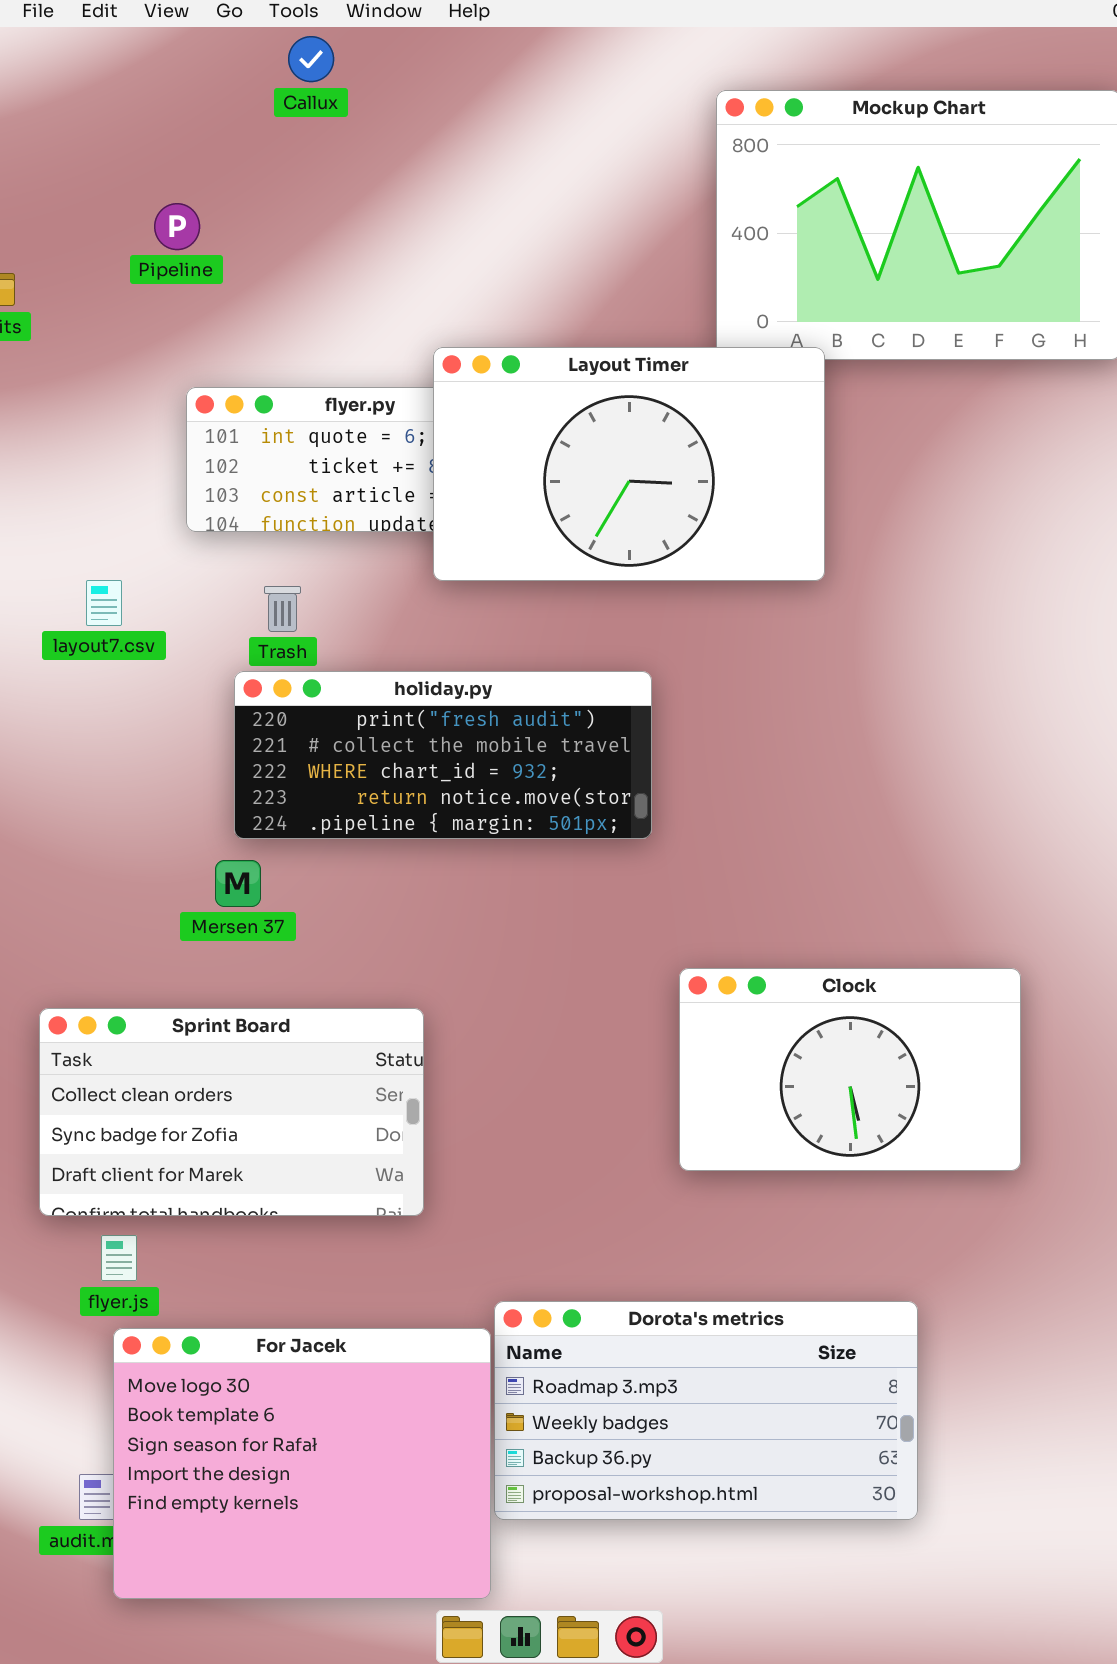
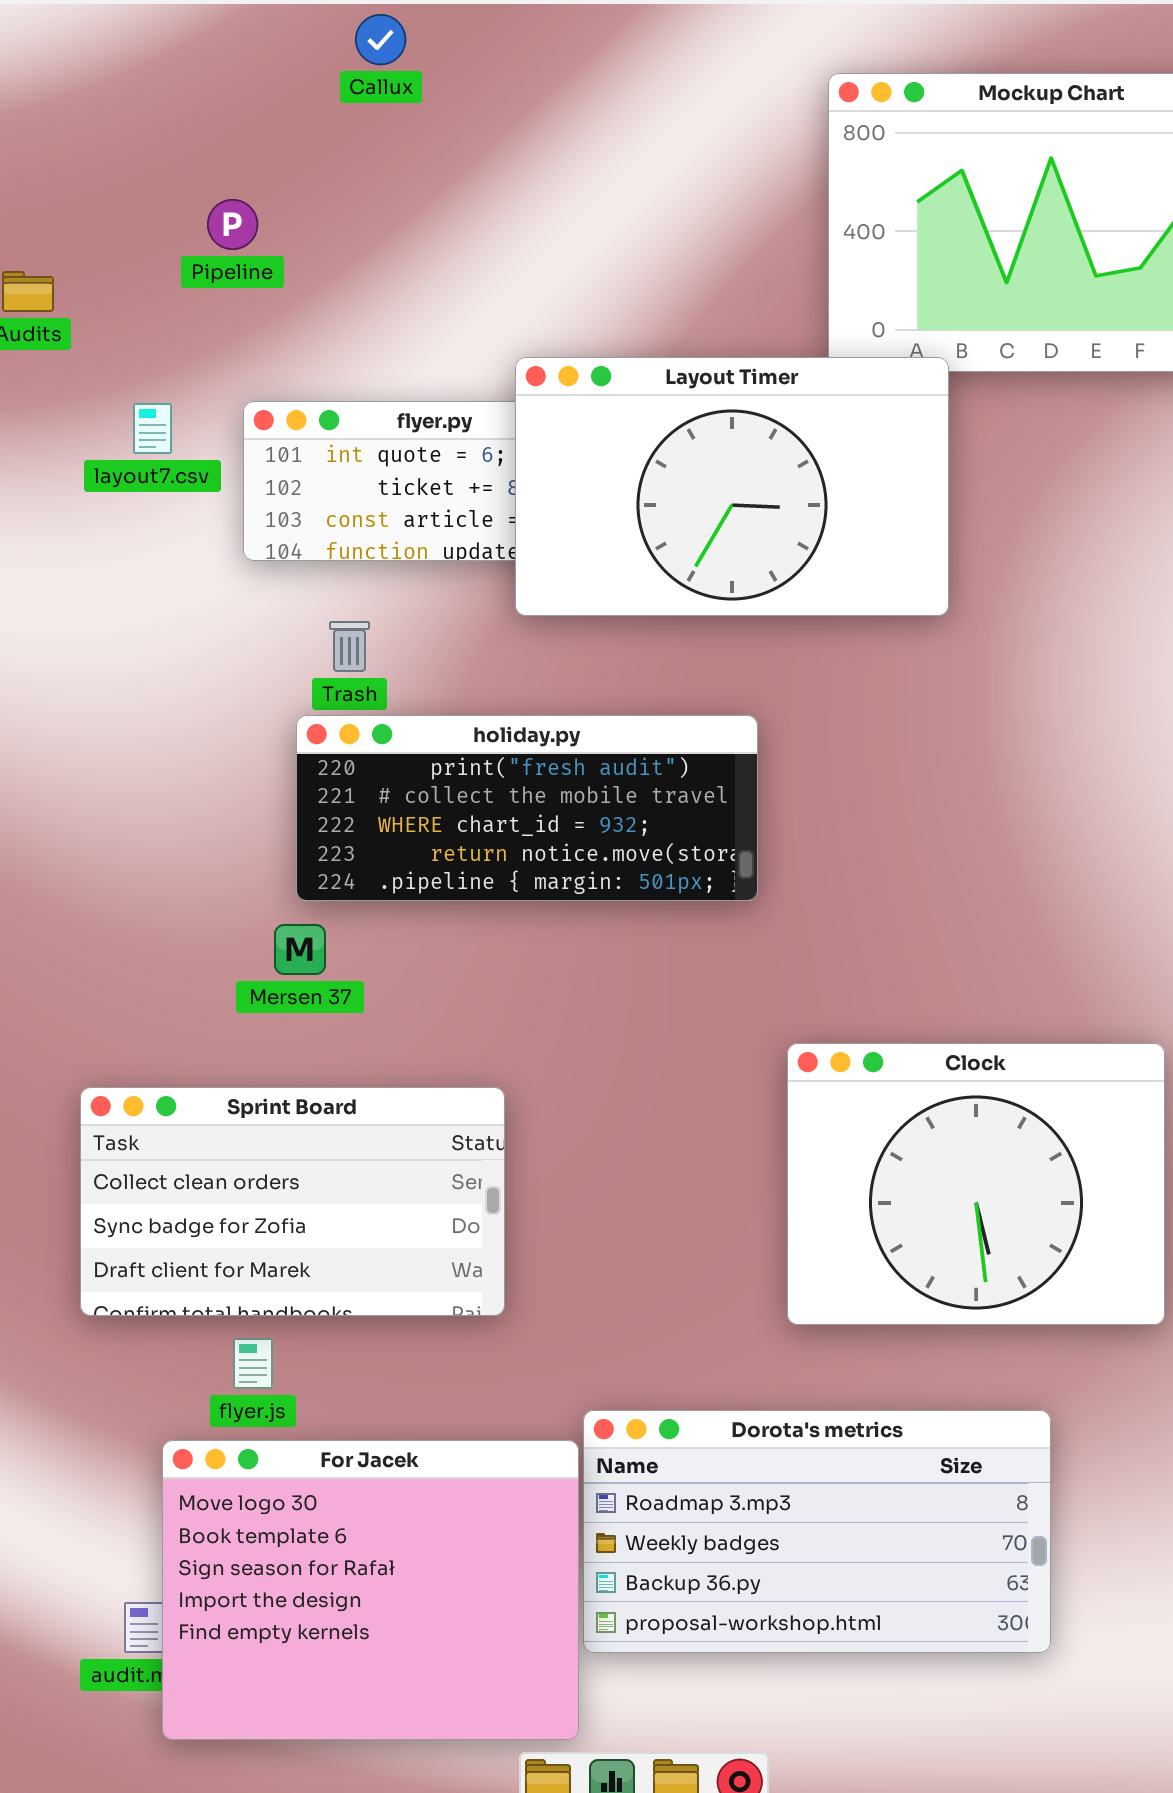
layout7.csv: [86,580,122,626] -> [133,403,172,454], moved
Clock: [679,968,1021,1171] -> [787,1043,1165,1325], resized
flyer.js: [101,1235,137,1281] -> [233,1338,273,1389], moved

